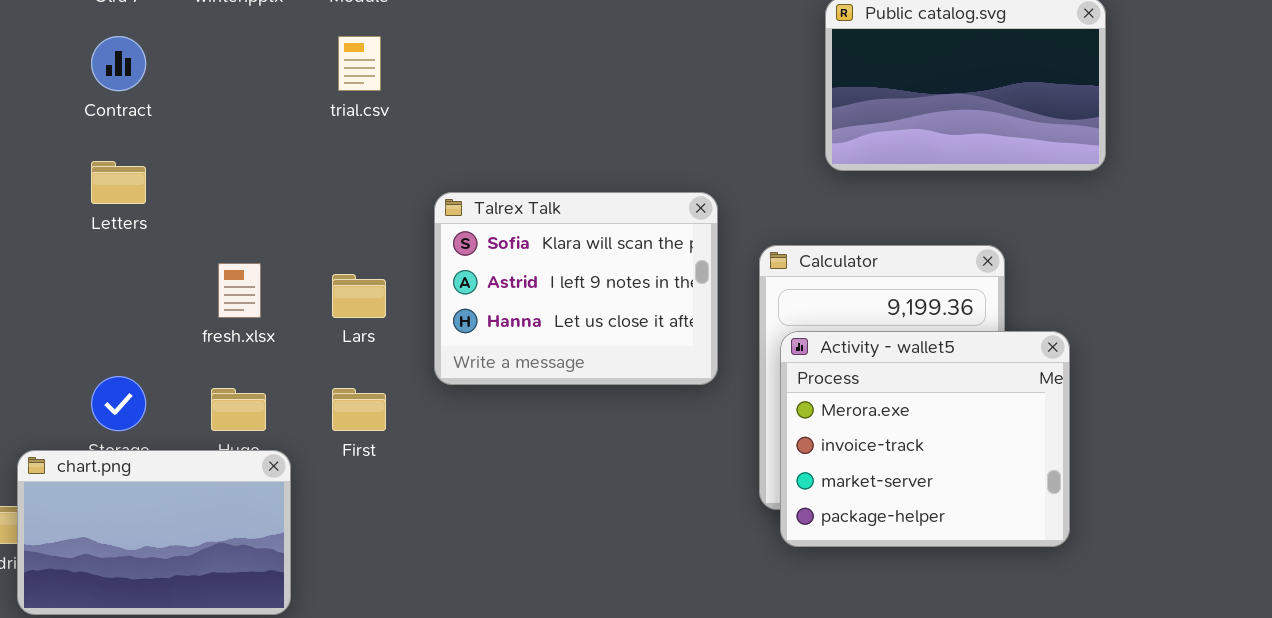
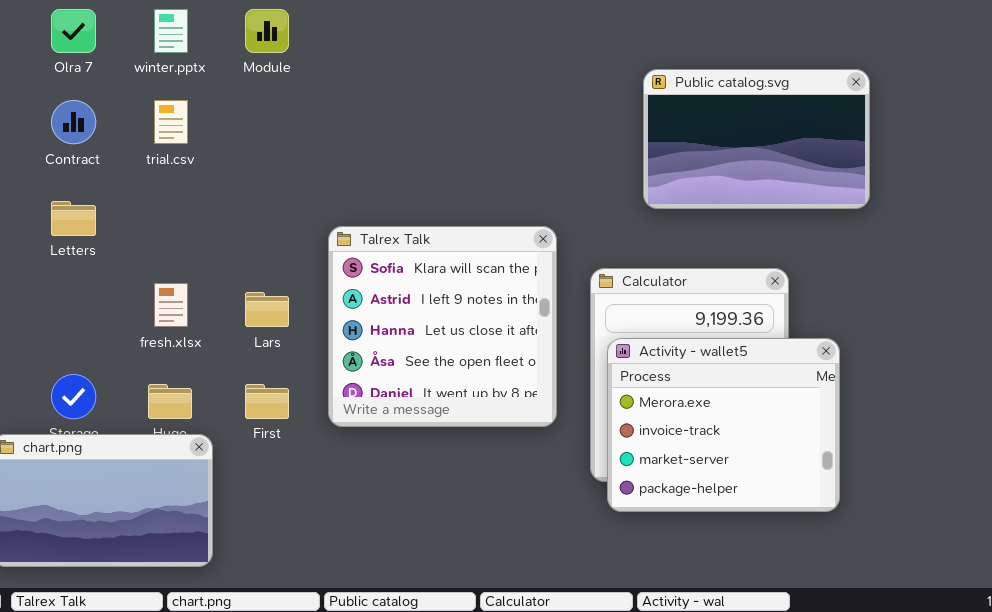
trial.csv: [338,36,381,91] -> [154,100,188,144], moved
Talrex Talk: [434,192,718,385] -> [328,226,557,427], resized

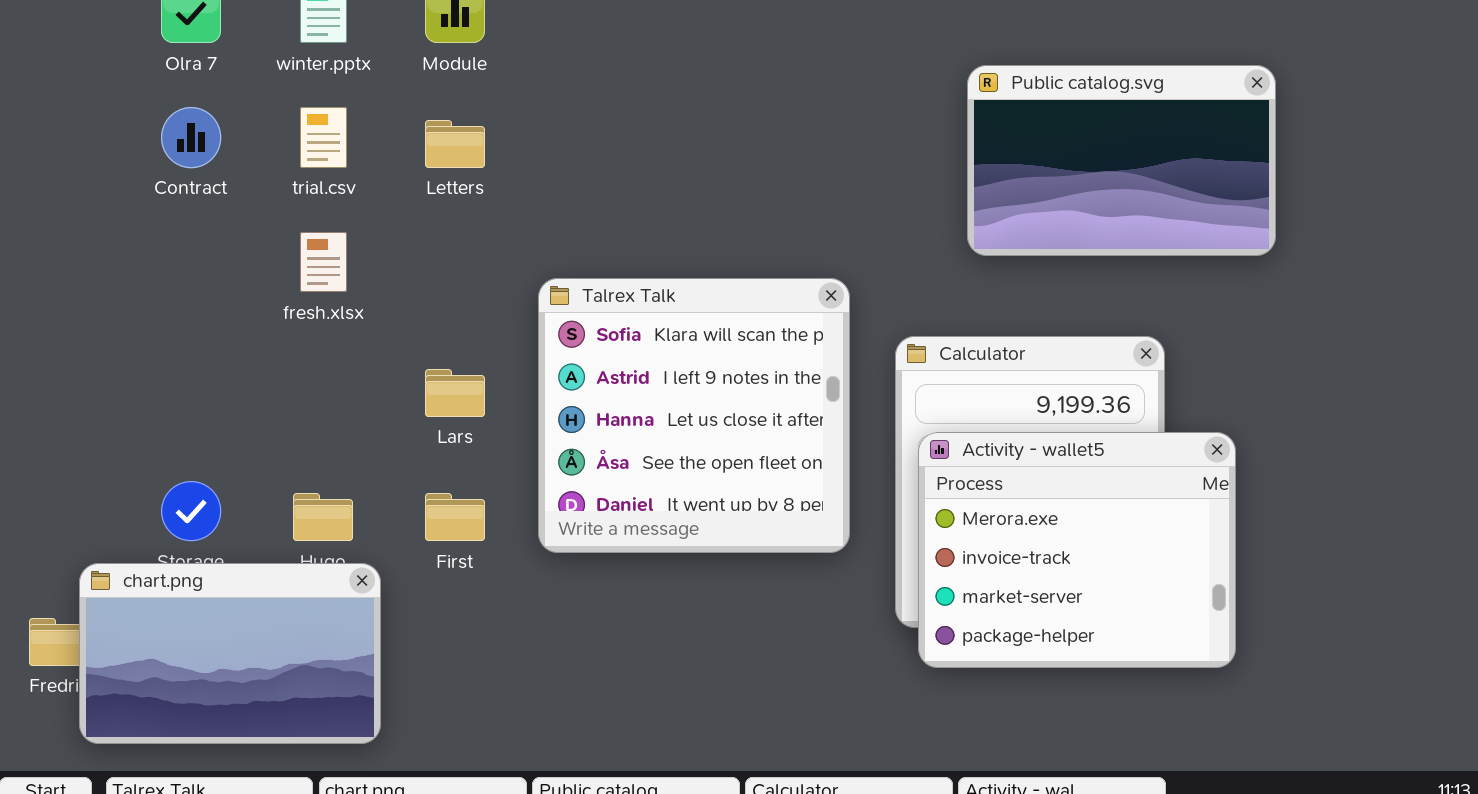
Letters: [51,201,96,236] -> [425,120,485,168], moved
fresh.xlsx: [154,283,188,327] -> [300,232,347,292], moved

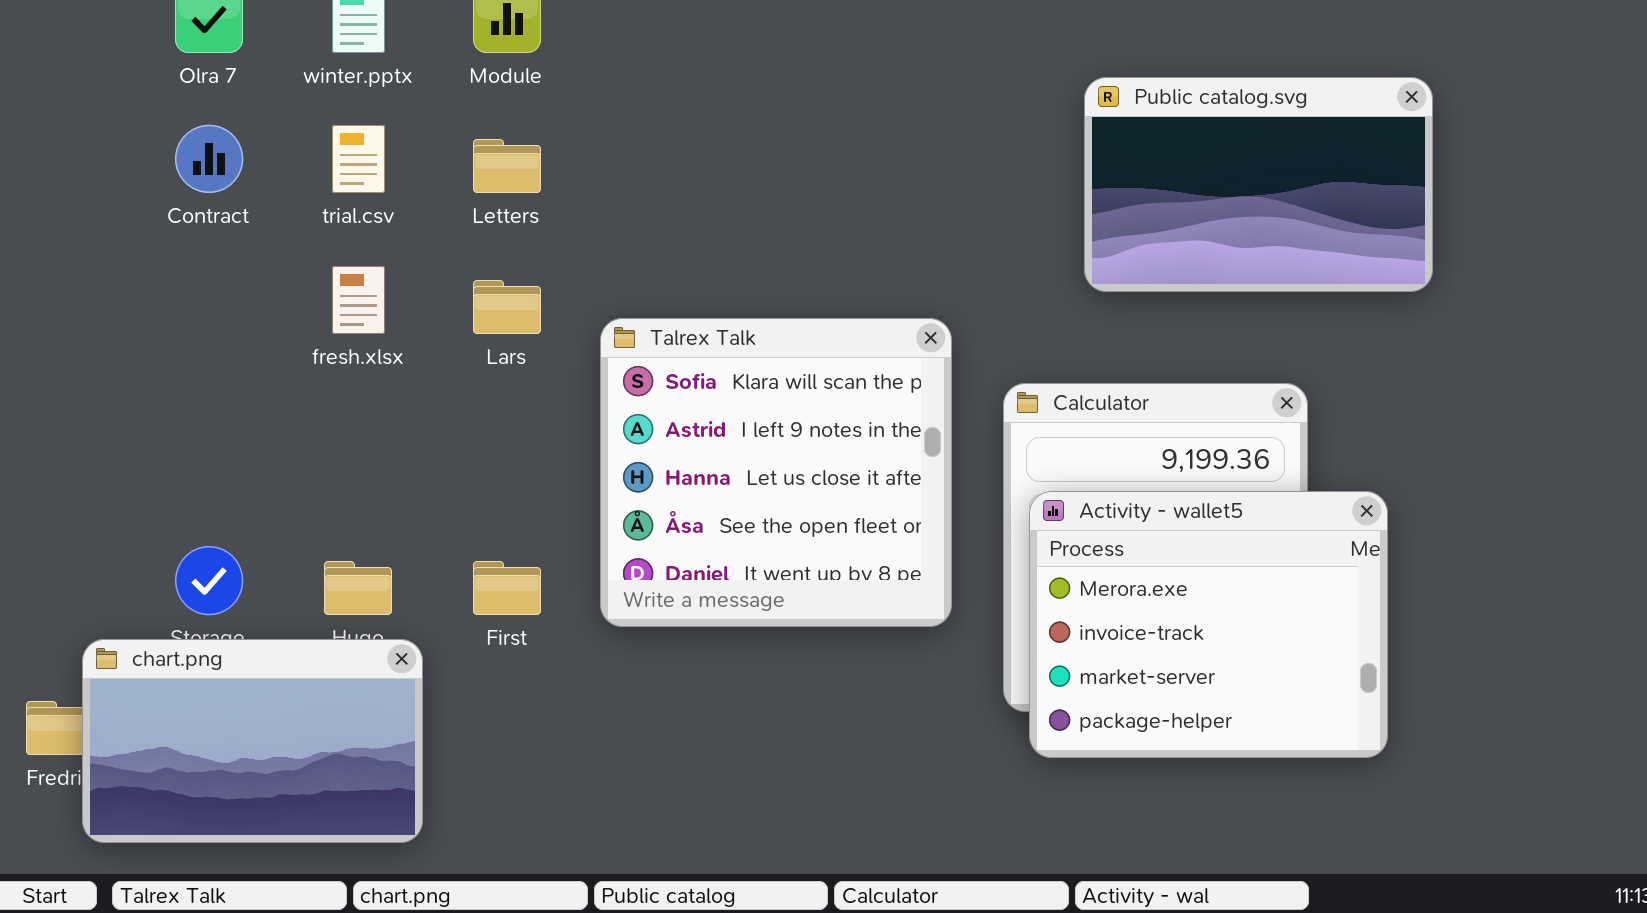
Lars: [425,369,485,417] -> [473,280,541,334], moved

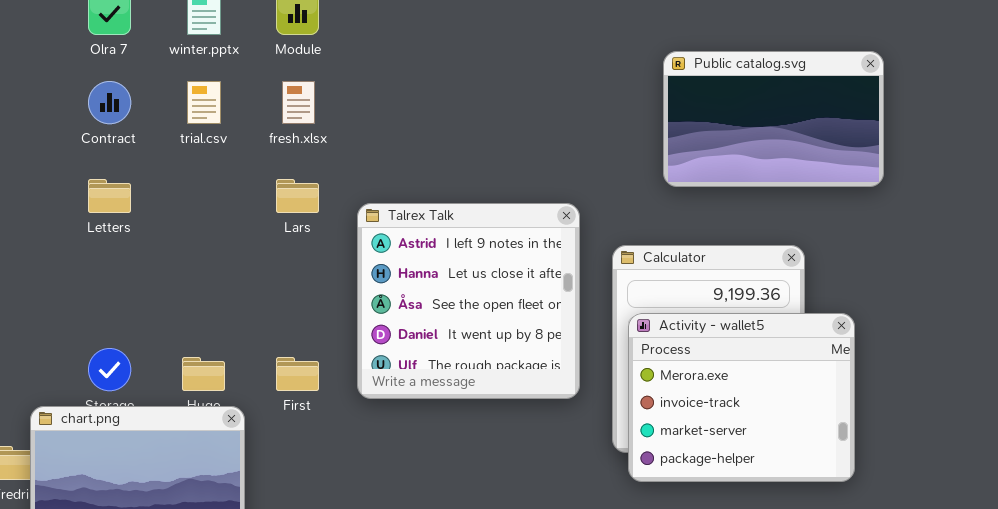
Letters: [473,139,541,193] -> [88,179,131,213], moved
fresh.xlsx: [332,266,385,334] -> [282,81,315,124], moved
Talrex Talk: [600,318,952,627] -> [357,203,580,399], scrolled down 1 row

